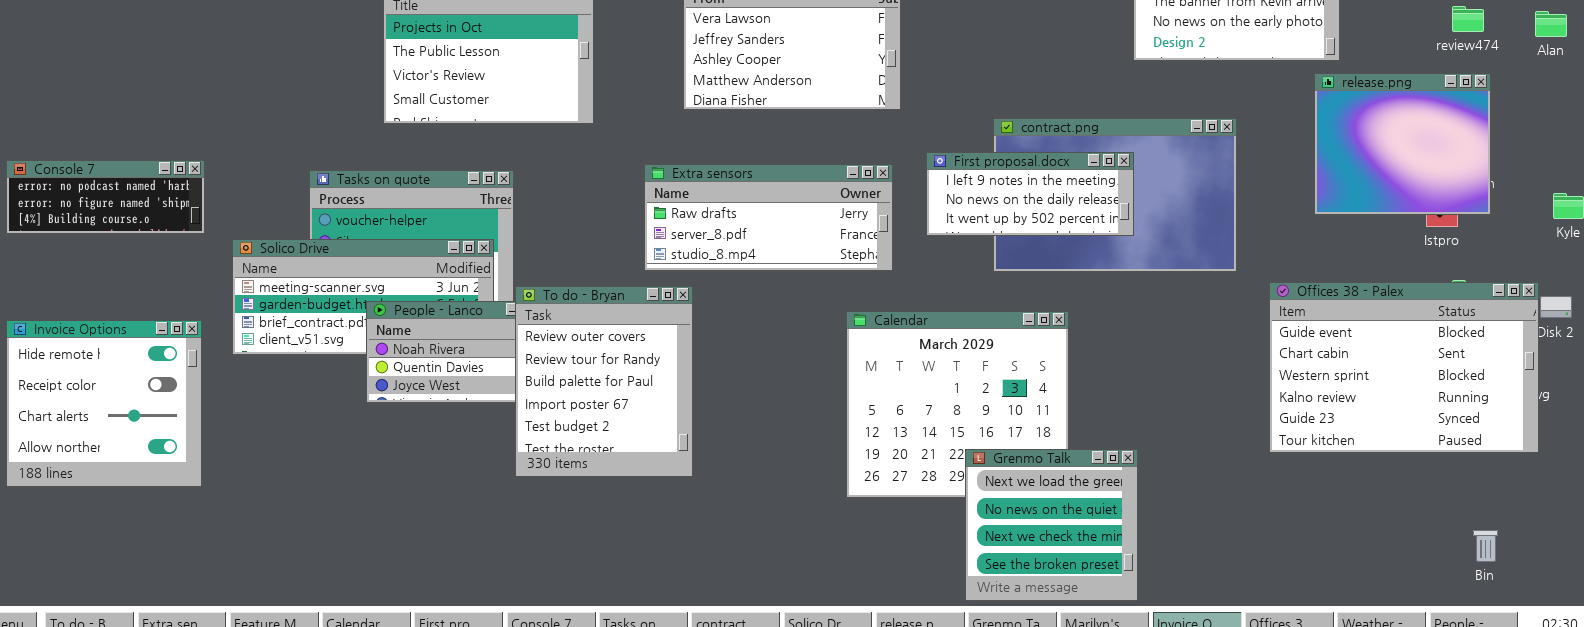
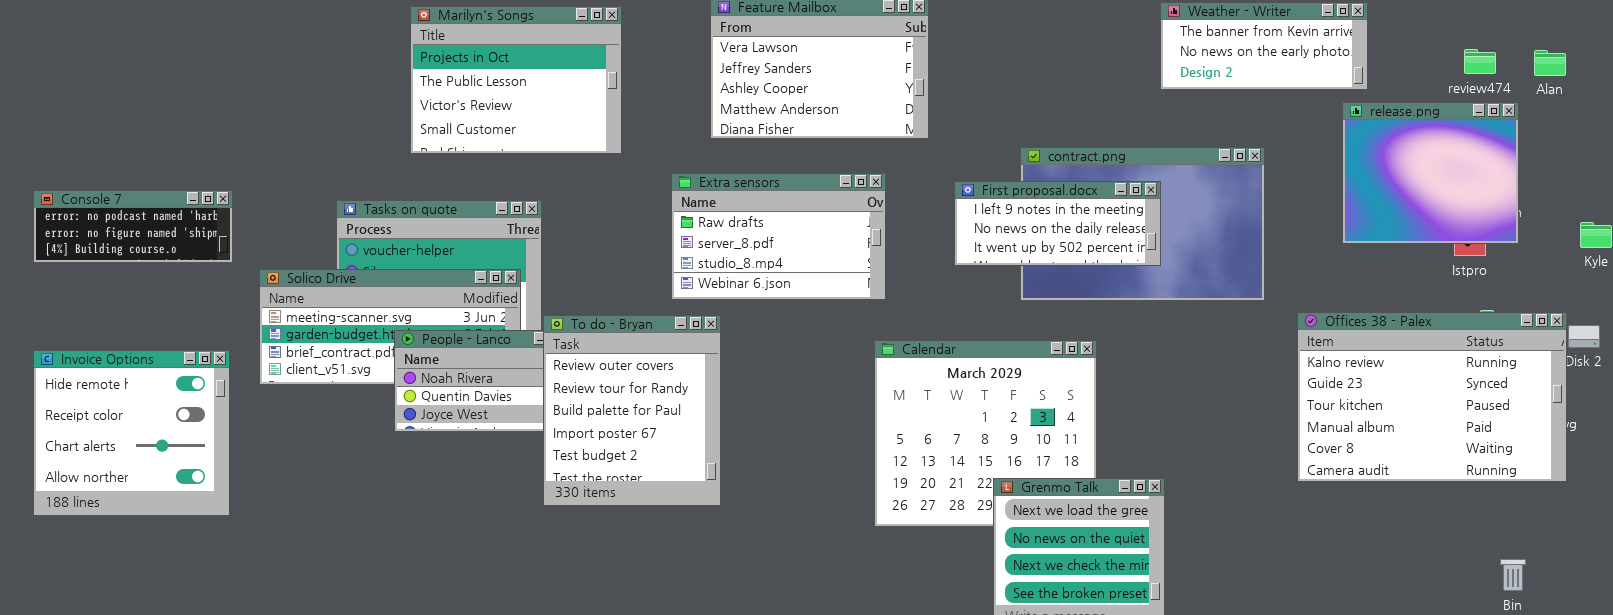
review474: [1452,6,1484,32] -> [1464,49,1496,74], moved
Alan: [1535,11,1567,37] -> [1534,50,1566,76], moved
Extra sensors: [644,164,893,271] -> [671,173,886,300], resized
Offices 38 - Palex: [1269,282,1539,453] -> [1297,312,1567,482], scrolled down 3 rows

